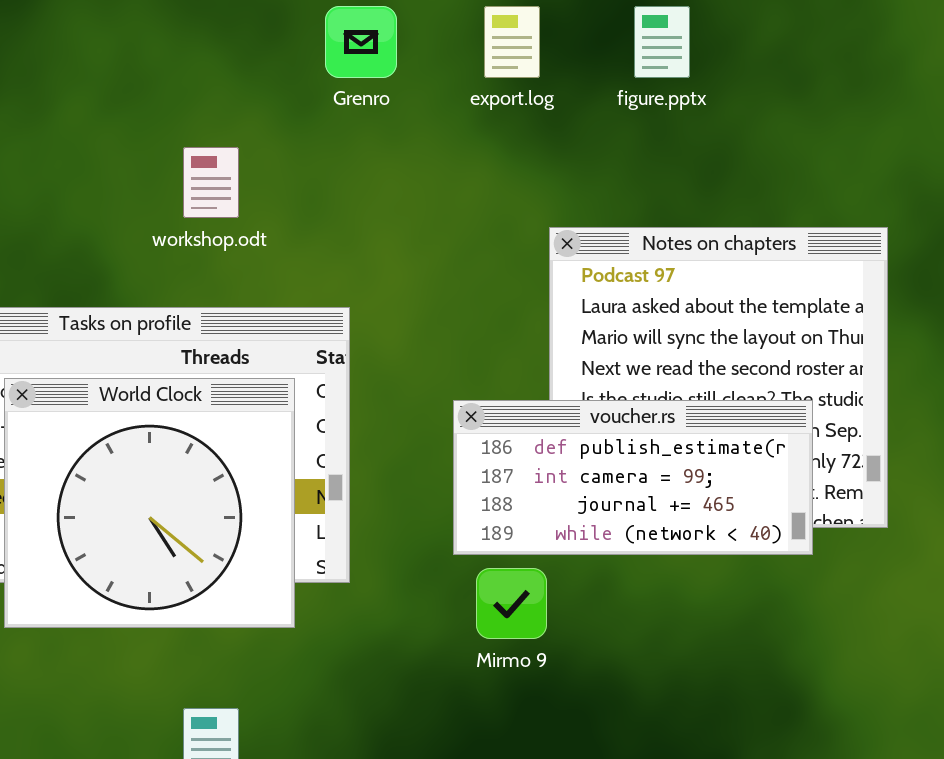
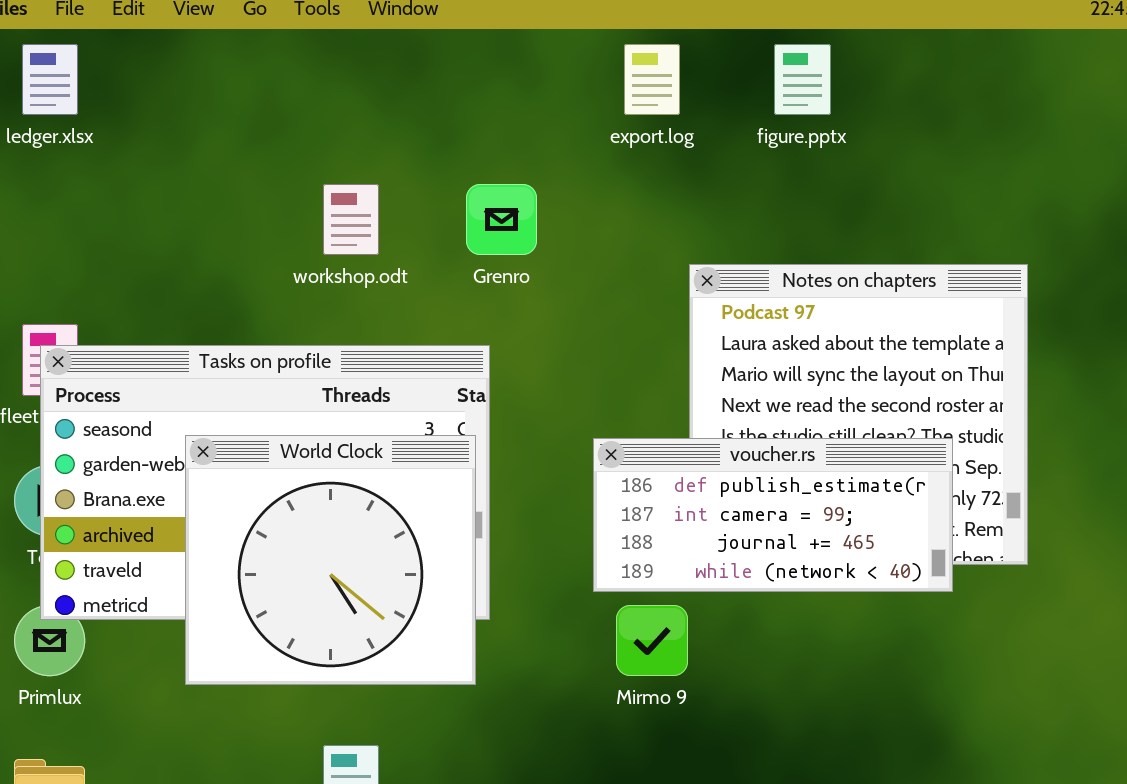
Grenro: [325,6,397,78] -> [466,184,537,255], moved
World Clock: [4,378,295,628] -> [185,435,476,685], moved

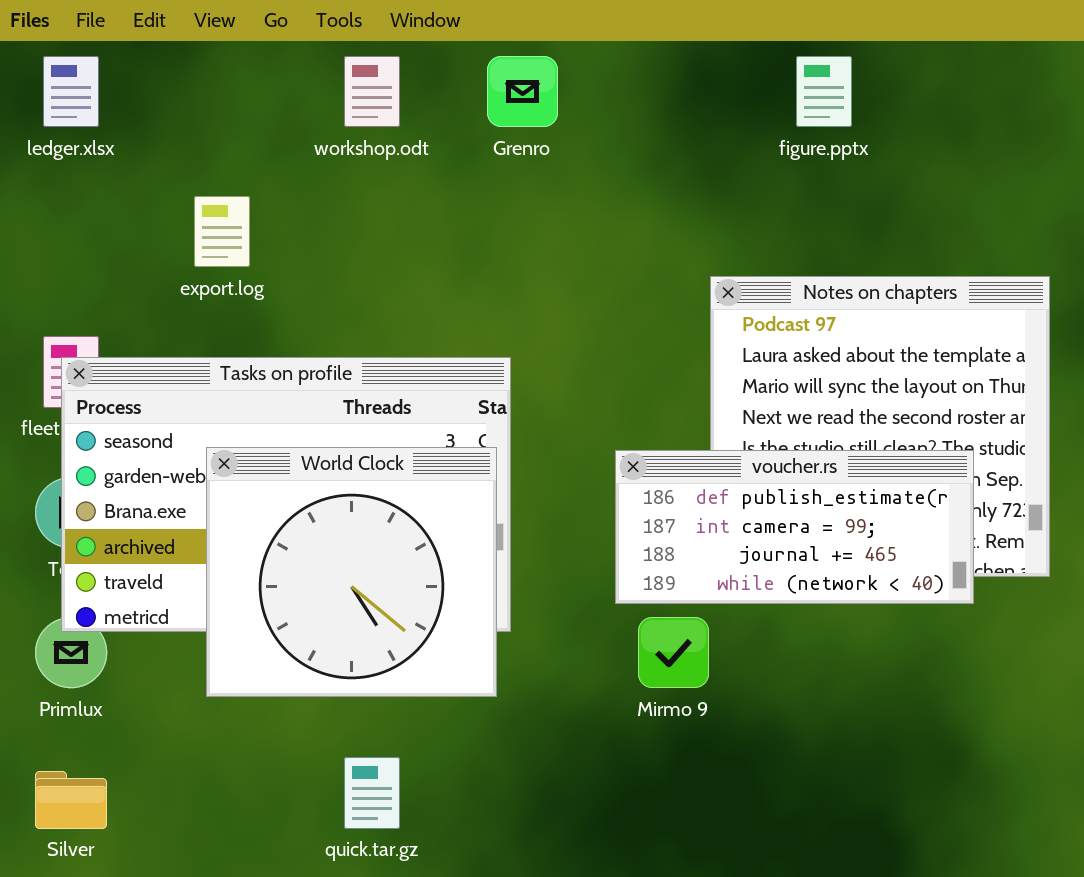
export.log: [624,44,680,115] -> [194,196,250,267], moved
workshop.odt: [323,184,379,255] -> [344,56,400,127], moved
Grenro: [466,184,537,255] -> [487,56,558,127], moved

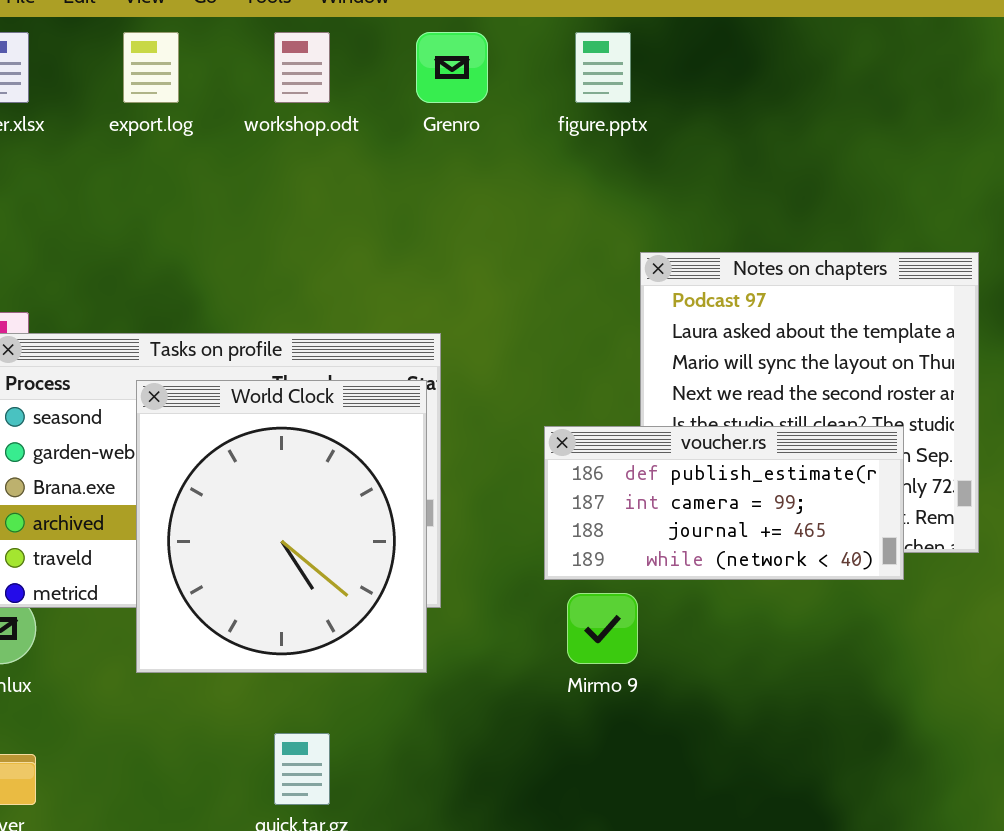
figure.pptx: [796,56,852,127] -> [575,32,631,103], moved
export.log: [194,196,250,267] -> [123,32,179,103], moved
World Clock: [206,447,497,697] -> [136,380,427,673], resized

